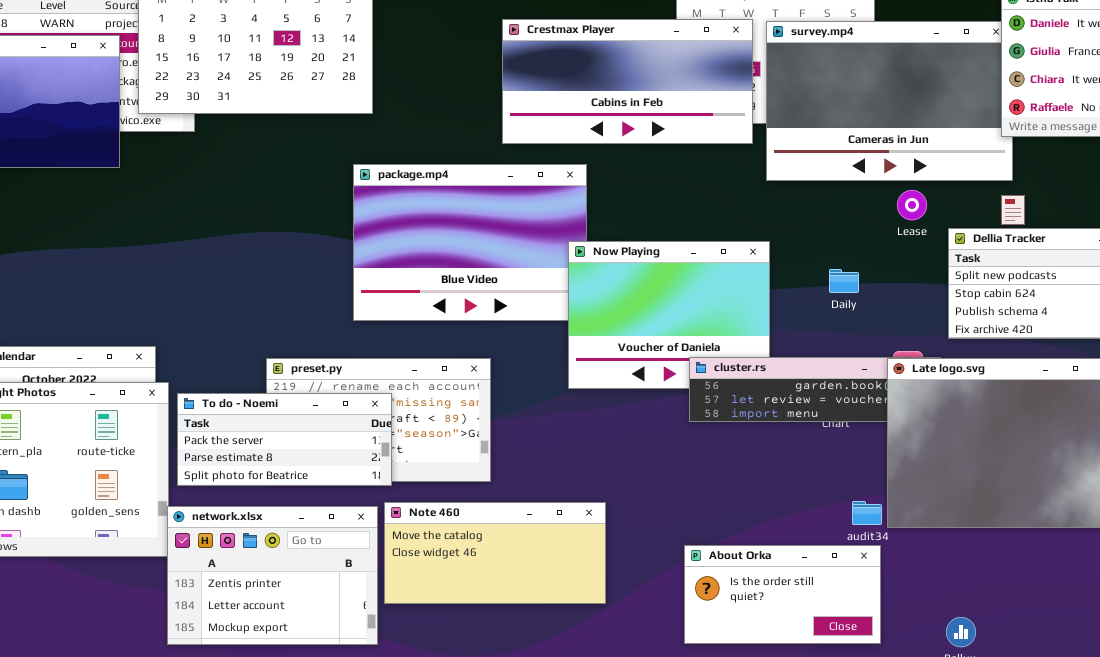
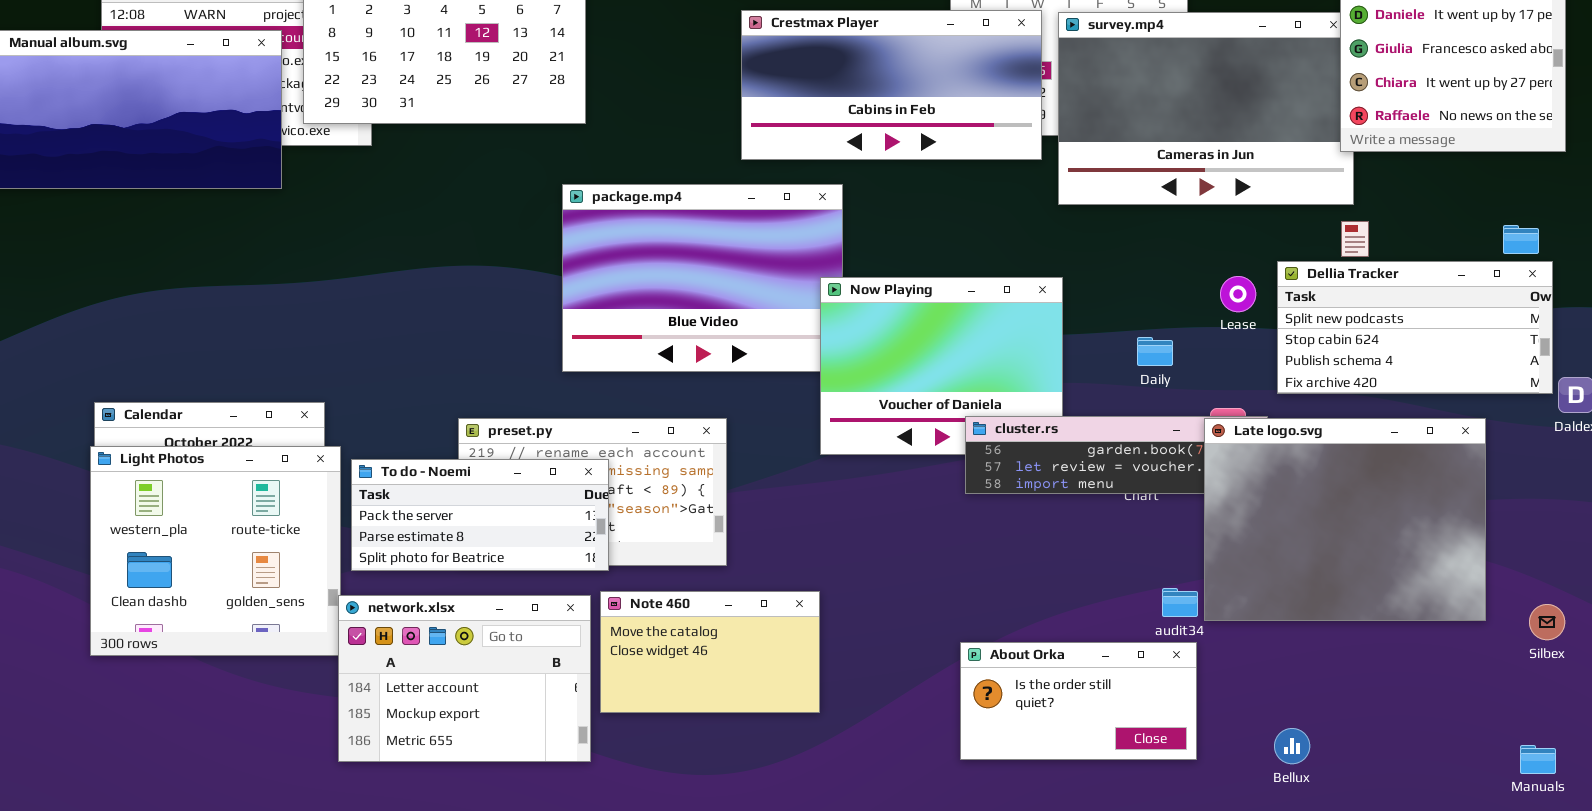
Lease: [897,190,927,220] -> [1220,276,1256,312], moved
Daily: [829,269,859,293] -> [1137,337,1173,366], moved
Note 460: [384,502,606,604] -> [600,591,820,713], resized
network.xlsx: [167,506,378,645] -> [338,595,591,762], scrolled down 1 row

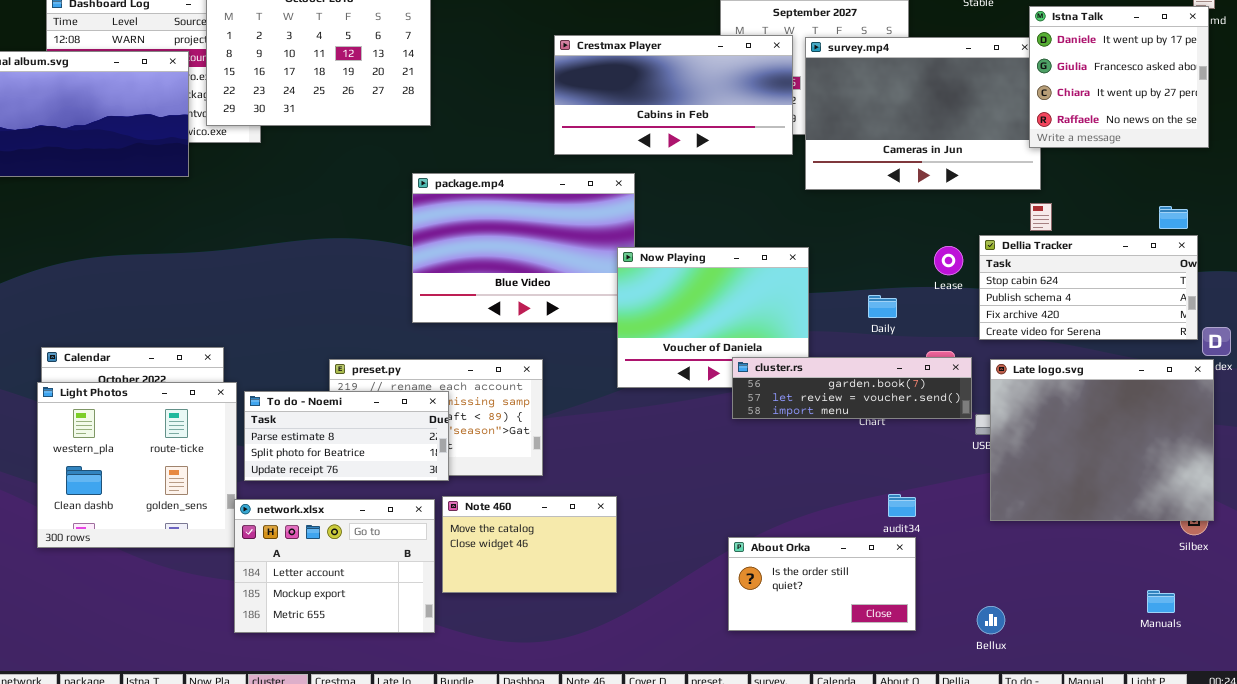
Dellia Tracker: [1277,261,1553,394] -> [979,235,1198,340], scrolled down 1 row
Late logo.svg: [1204,418,1486,621] -> [990,359,1214,521], moved
To do - Noemi: [351,459,609,571] -> [244,391,449,481], scrolled down 1 row
Manuals: [1520,745,1556,774] -> [1147,590,1175,613], moved

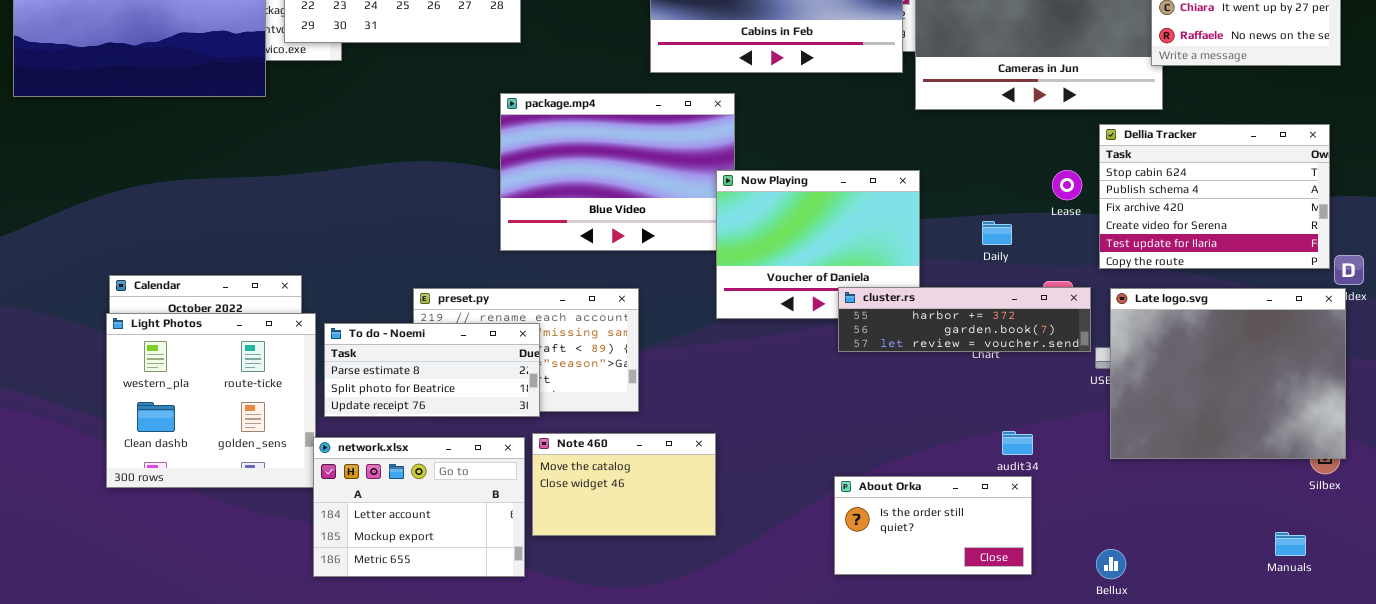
Dellia Tracker: [979,235,1198,340] -> [1099,124,1330,269], resized
cluster.rs: [732,357,972,419] -> [838,287,1091,352], scrolled up 1 row

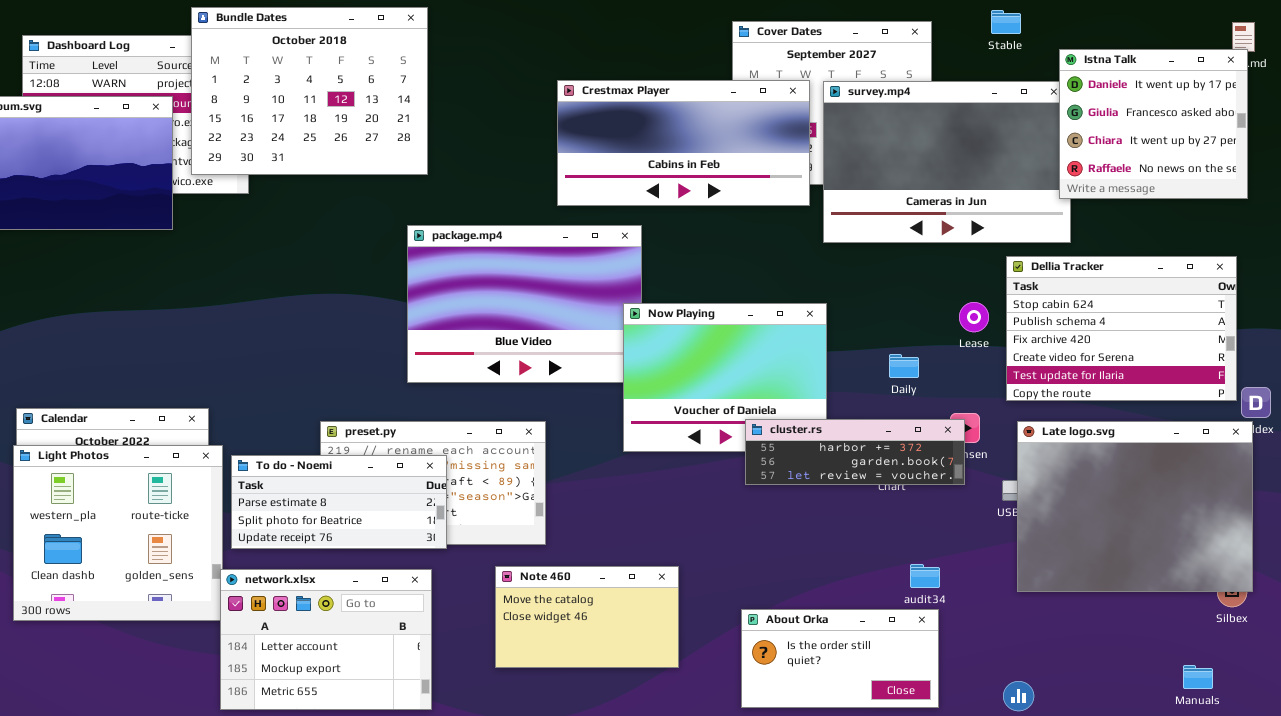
cluster.rs: [838,287,1091,352] -> [745,419,965,485], resized
Note 460: [532,433,716,536] -> [495,566,679,668], moved

